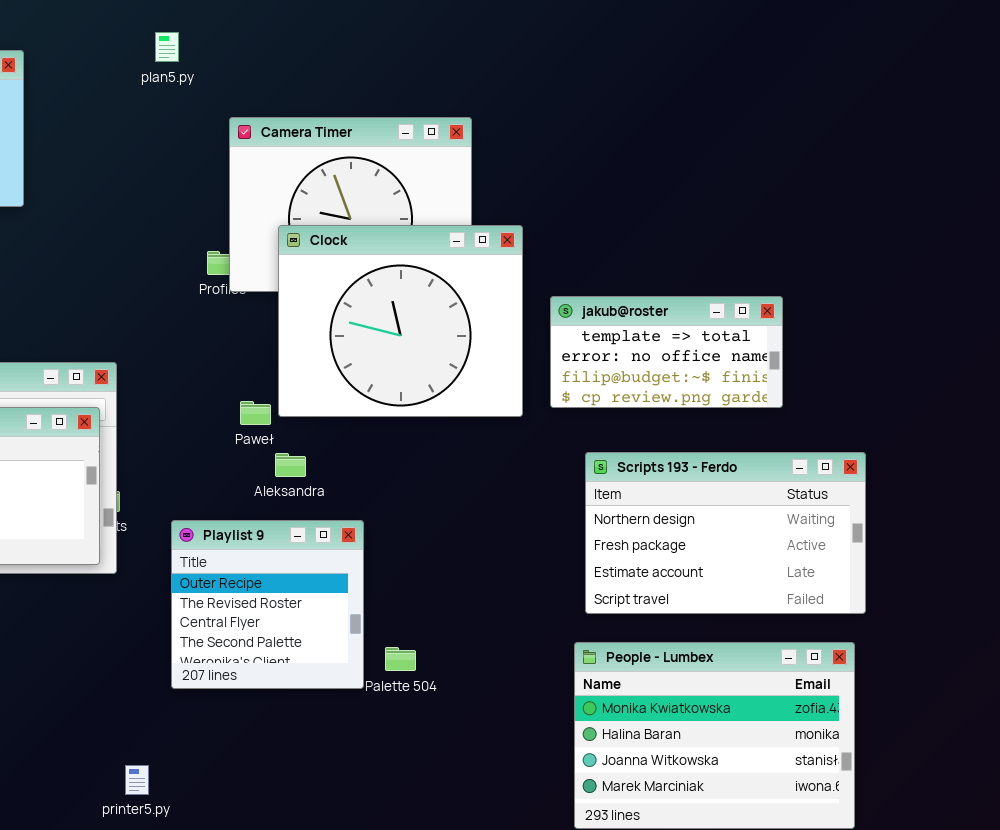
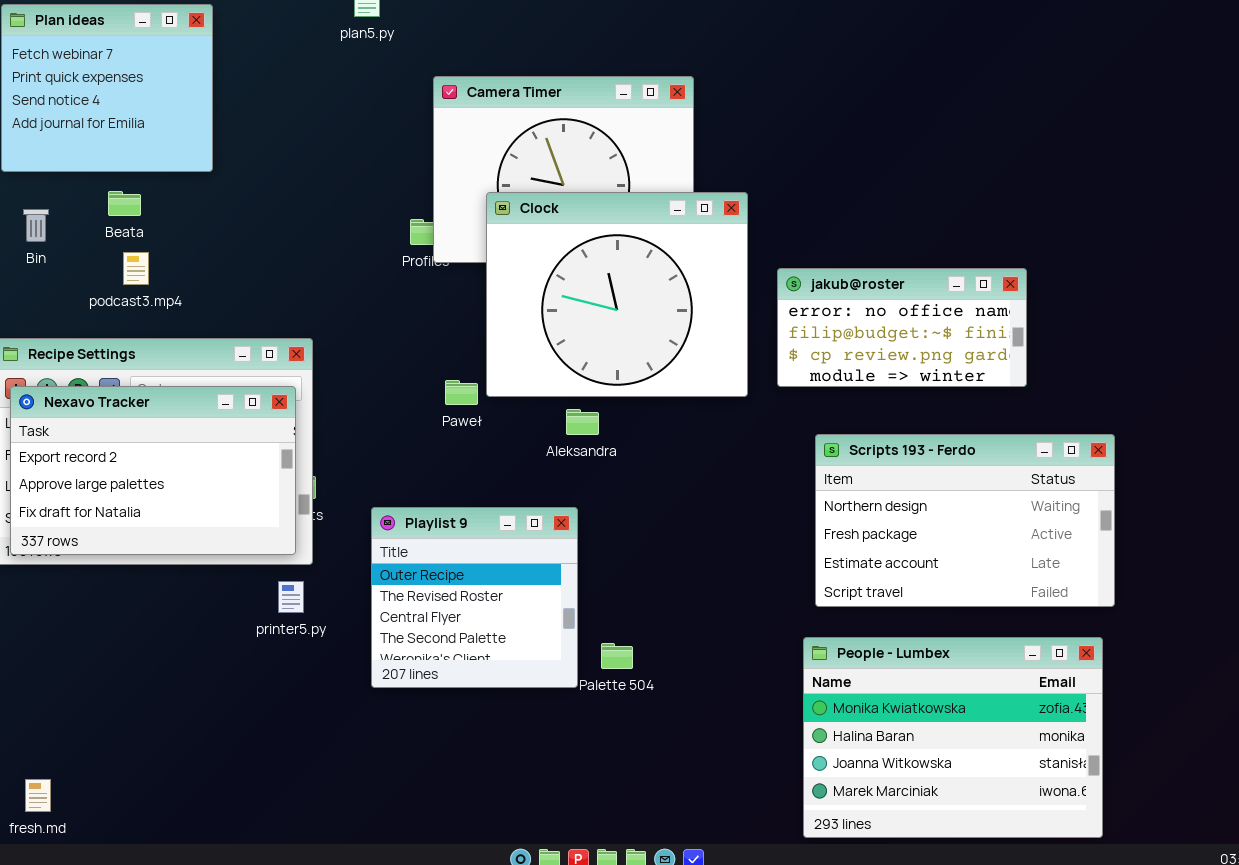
jakub@roster: [550,296,783,408] -> [777,268,1027,387], scrolled down 1 row
Aleksandra: [275,453,306,477] -> [566,409,599,435], moved
printer5.py: [125,765,149,795] -> [278,581,304,613], moved

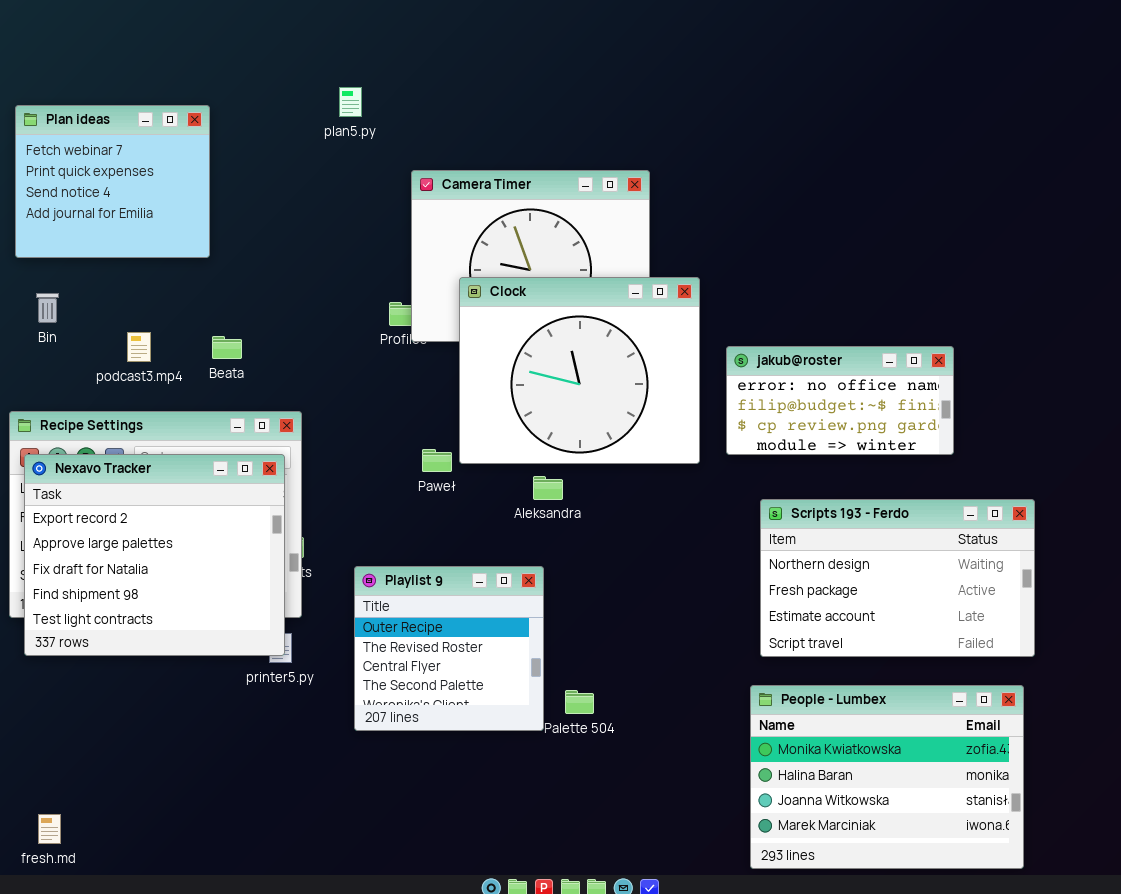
Beata: [108,191,141,216] -> [212,336,242,359], moved
Nexavo Tracker: [10,386,296,555] -> [24,454,285,656], resized

